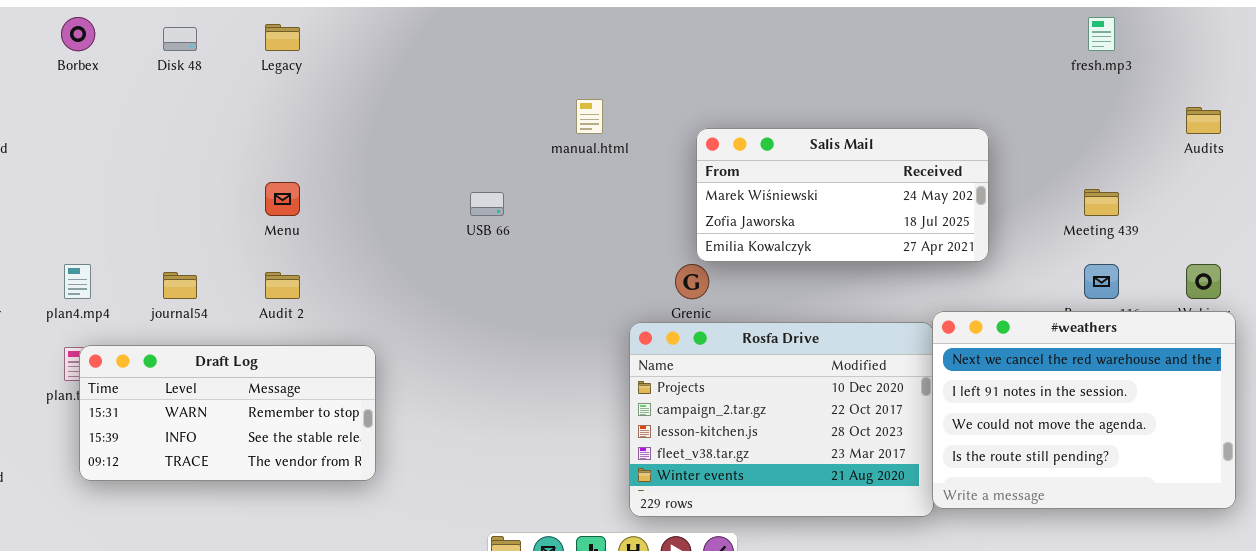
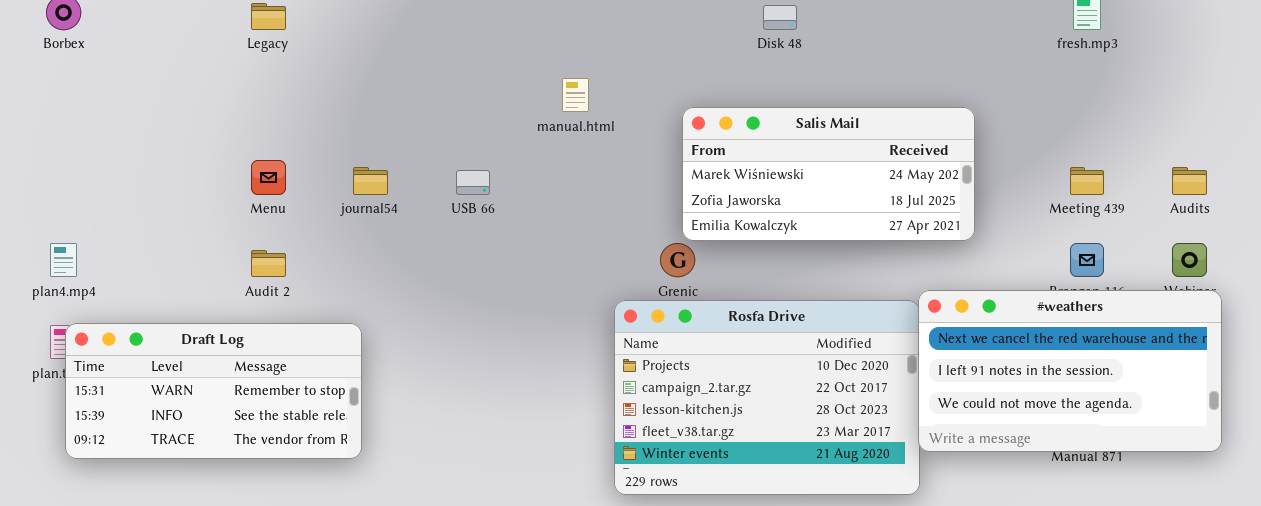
Disk 48: [163,27,197,51] -> [763,5,797,30], moved
Audits: [1186,107,1221,134] -> [1172,167,1207,195], moved
journal54: [163,272,197,299] -> [353,167,388,195], moved
#weathers: [932,311,1236,509] -> [918,290,1222,452], resized

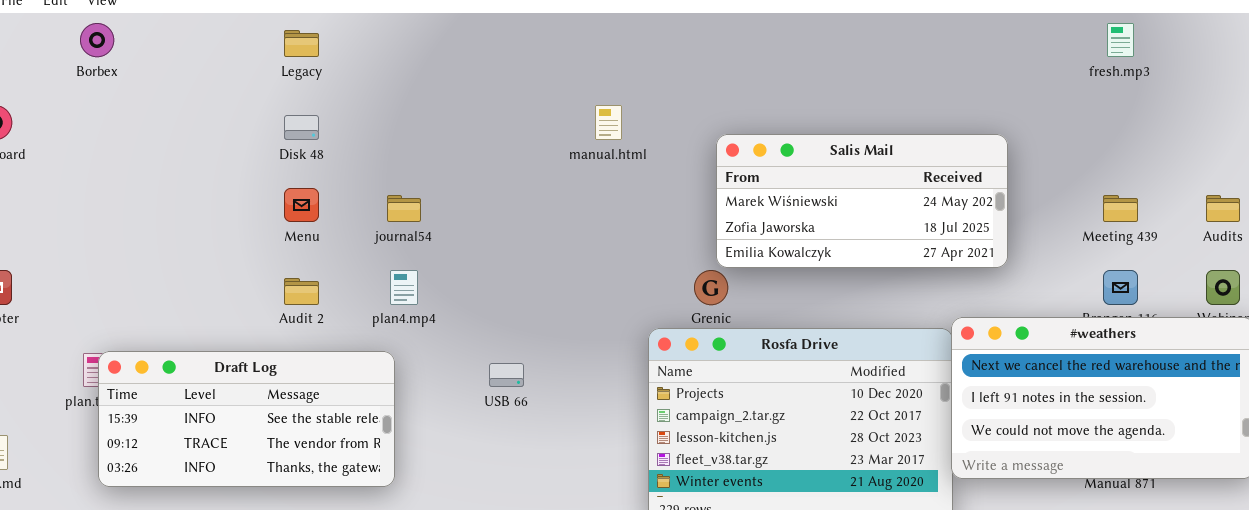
Disk 48: [763,5,797,30] -> [284,115,319,140], moved
USB 66: [456,170,490,195] -> [489,363,524,387], moved
plan4.mp4: [50,243,77,277] -> [390,270,418,305], moved
Draft Log: [65,323,362,459] -> [98,351,395,487], scrolled down 1 row

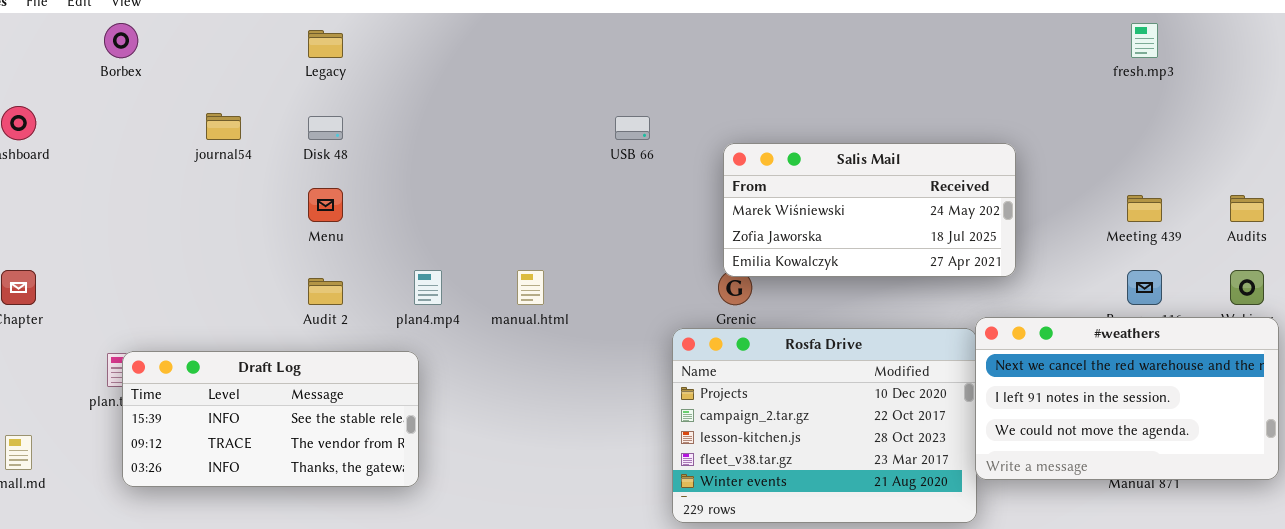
manual.html: [595,105,622,140] -> [517,270,544,305], moved
Salis Mail: [716,134,1008,268] -> [723,143,1016,277], moved
journal54: [387,195,421,222] -> [206,113,241,140], moved
USB 66: [489,363,524,387] -> [615,116,650,140], moved

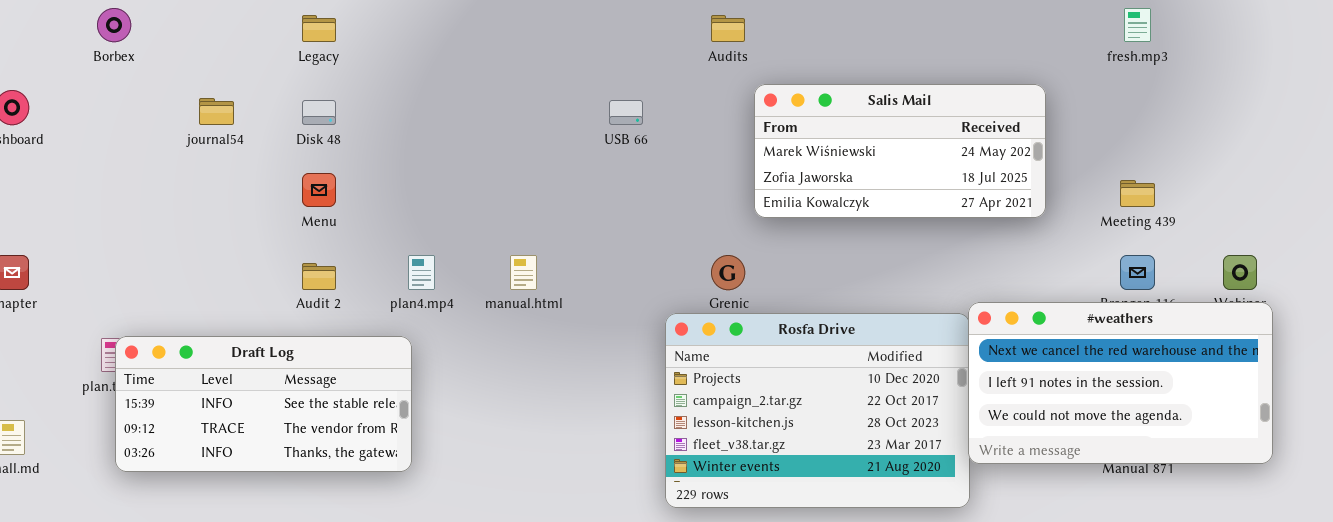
Salis Mail: [723,143,1016,277] -> [754,84,1046,218], moved
Audits: [1230,195,1264,222] -> [711,15,745,42], moved

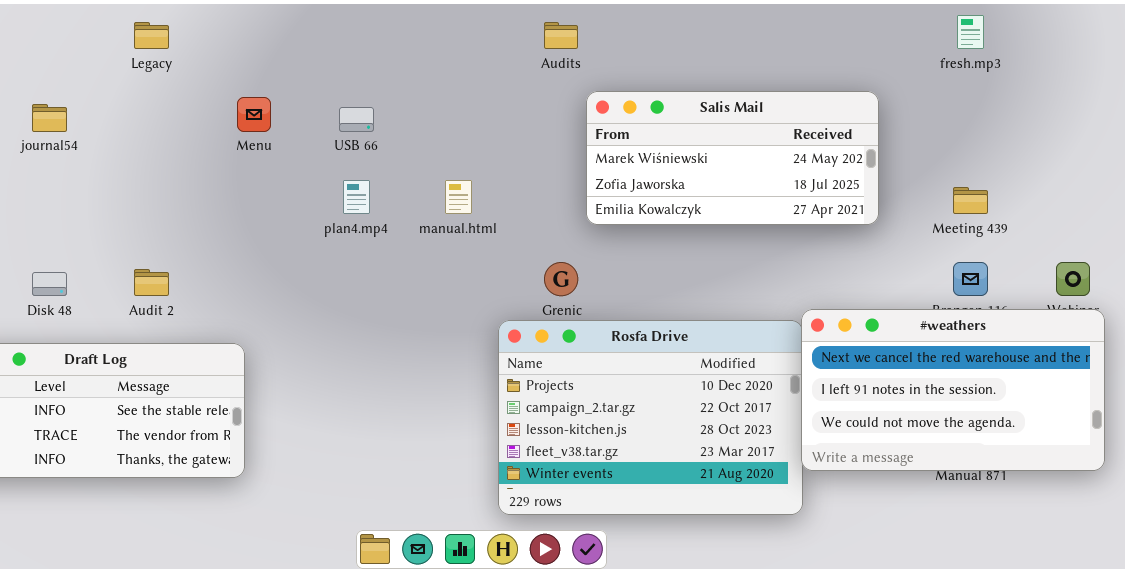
Disk 48: [302,100,336,125] -> [32,272,67,296], moved
USB 66: [609,100,643,125] -> [339,107,374,132], moved
Menu: [302,173,336,207] -> [237,97,271,132], moved
plan4.mp4: [408,255,435,290] -> [343,180,370,214], moved
manual.html: [510,255,537,290] -> [445,180,472,214], moved

